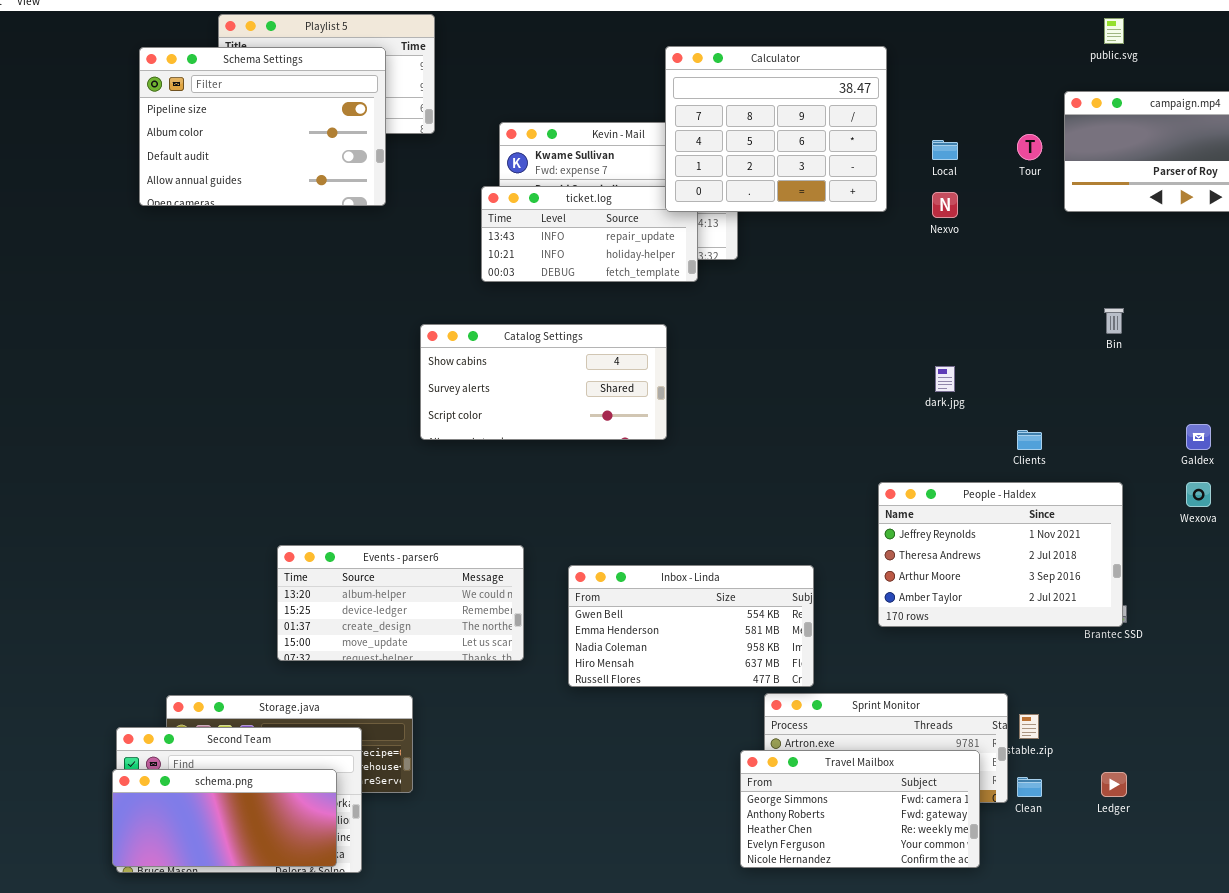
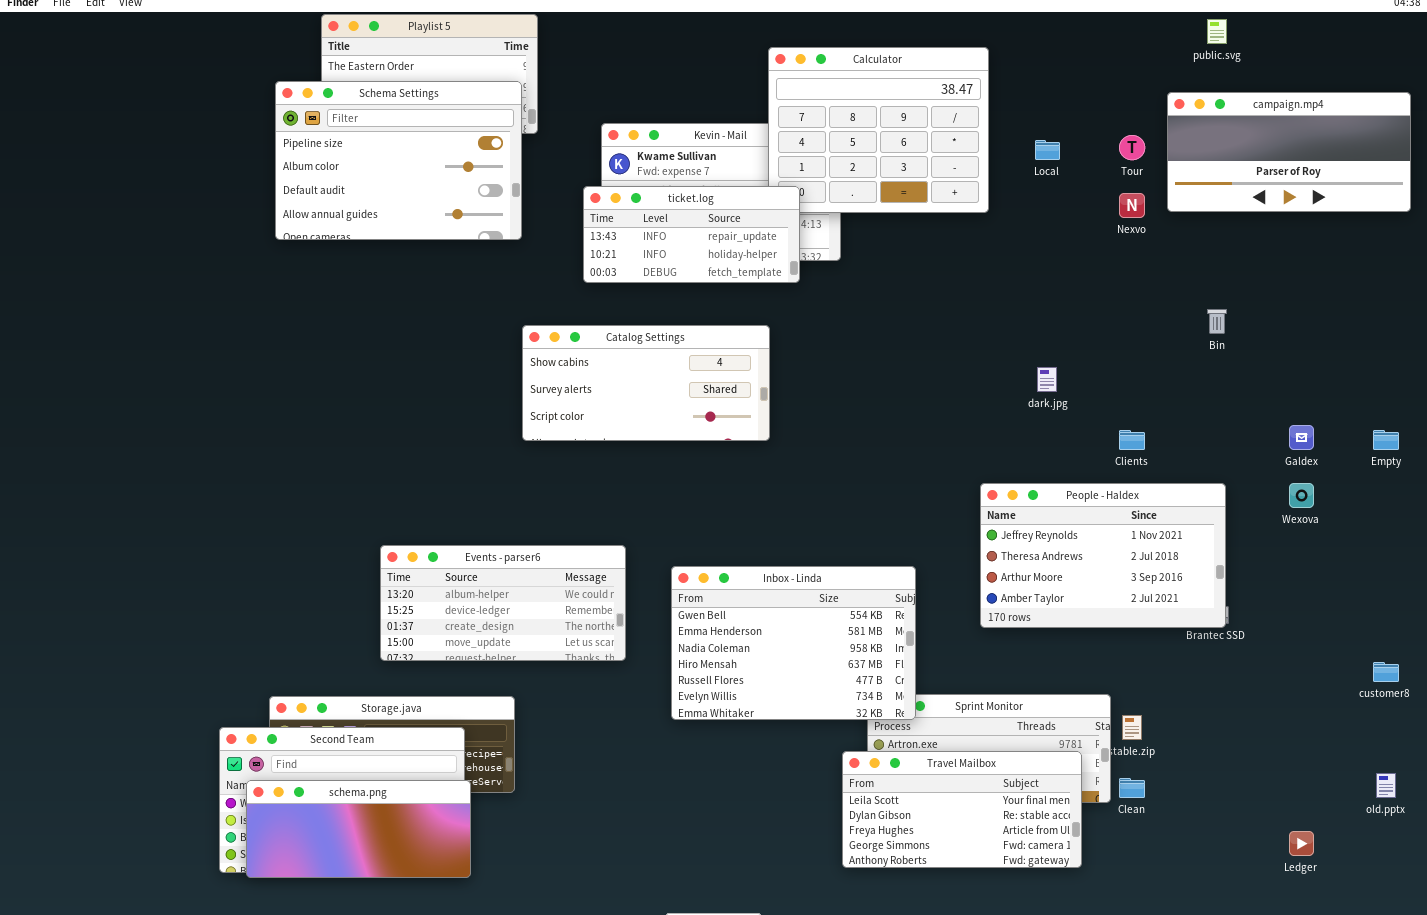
Schema Settings: [139,47,386,206] -> [275,81,522,240], moved
ticket.log: [481,186,698,282] -> [583,186,800,283], raised
Nexvo: [932,192,958,218] -> [1119,193,1145,218], moved
Inbox - Linda: [568,565,814,687] -> [671,566,916,720], resized
Travel Mailbox: [740,750,980,868] -> [842,751,1082,868], scrolled up 3 rows
schema.png: [112,769,337,867] -> [246,780,471,878], moved
Ledger: [1101,772,1127,797] -> [1289,831,1314,856], moved

